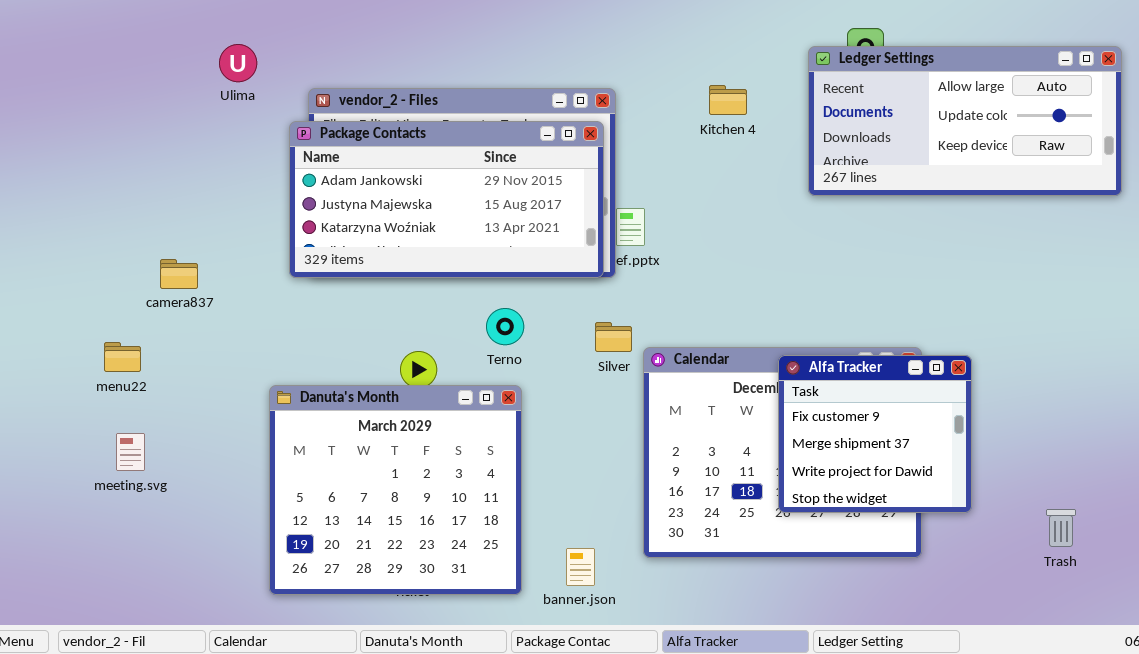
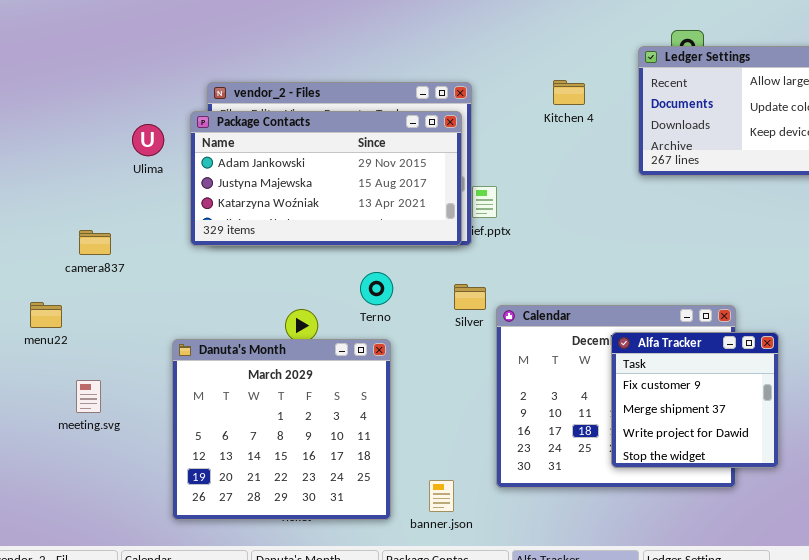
Ulima: [219,44,257,82] -> [132,124,164,156], moved
Alfa Tracker: [778,355,972,513] -> [611,332,779,468], moved
meeting.svg: [116,433,145,471] -> [76,380,101,413], moved

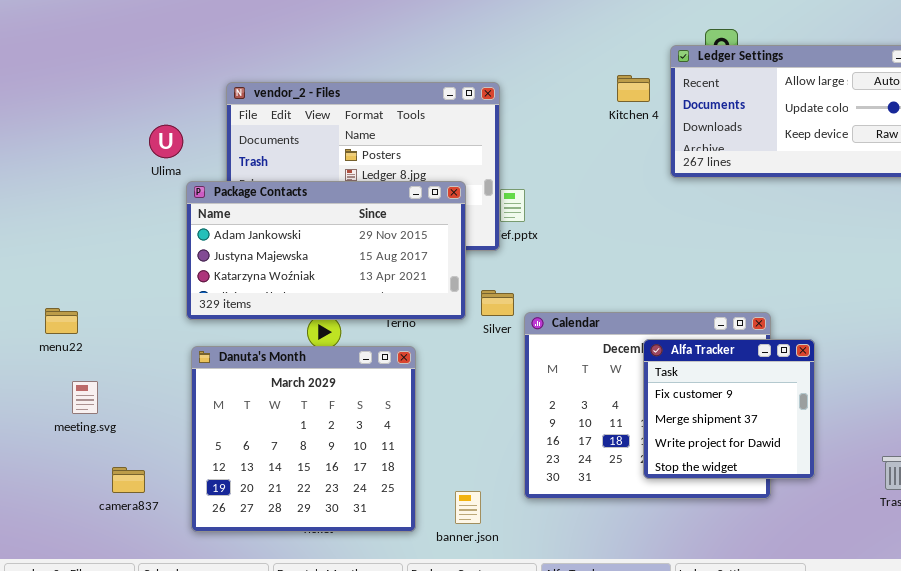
Kitchen 4: [553,80,585,105] -> [617,75,650,102], moved
Package Contacts: [190,111,462,246] -> [186,181,466,320], moved
camera837: [79,230,111,255] -> [112,467,145,493], moved
meeting.svg: [76,380,101,413] -> [72,381,98,414], moved

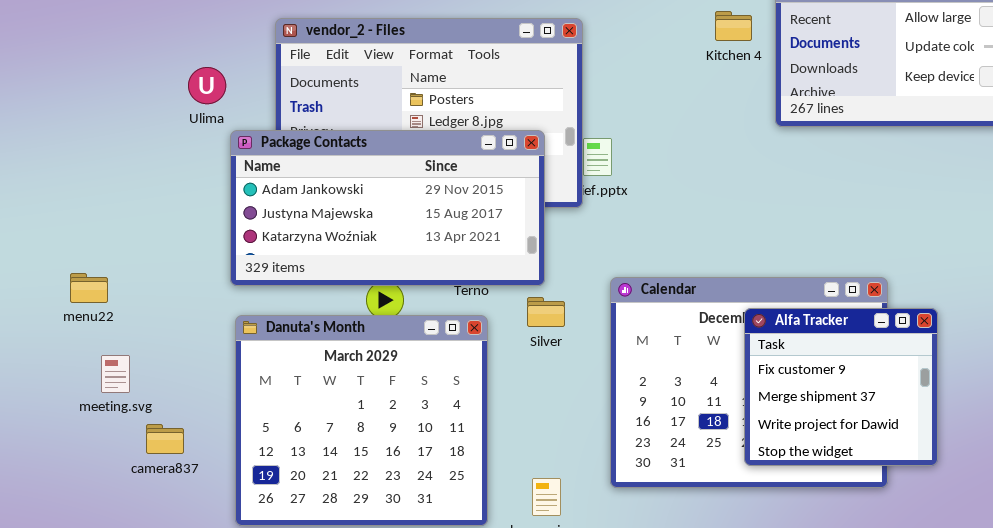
Silver: [481,290,514,316] -> [527,297,565,327], moved
camera837: [112,467,145,493] -> [146,424,184,454], moved

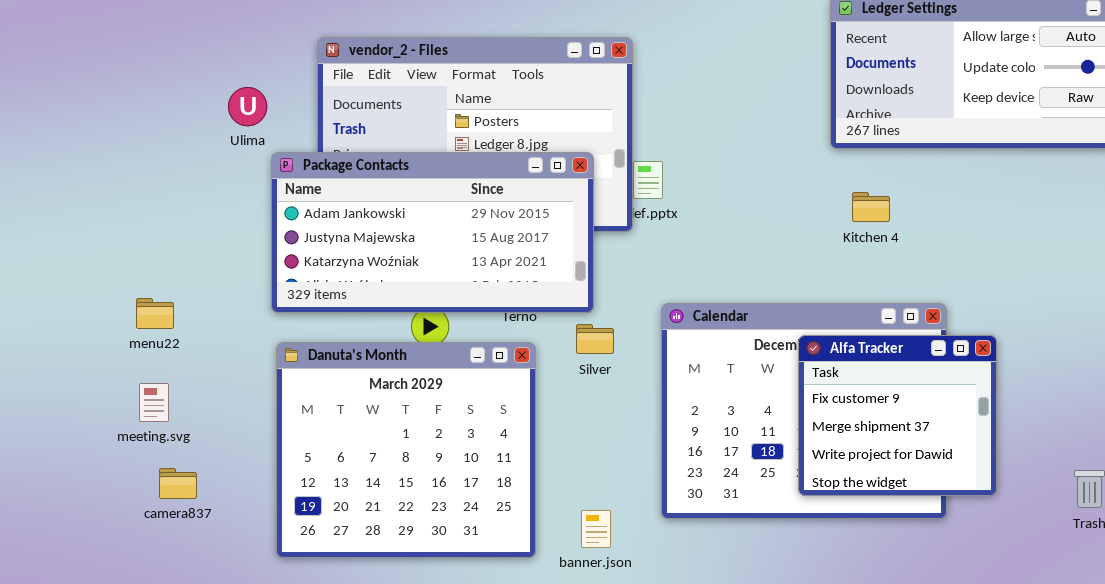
Kitchen 4: [715,11,752,41] -> [852,192,890,222], moved
menu22: [70,273,108,303] -> [136,298,174,329], moved
camera837: [146,424,184,454] -> [159,468,197,499], moved

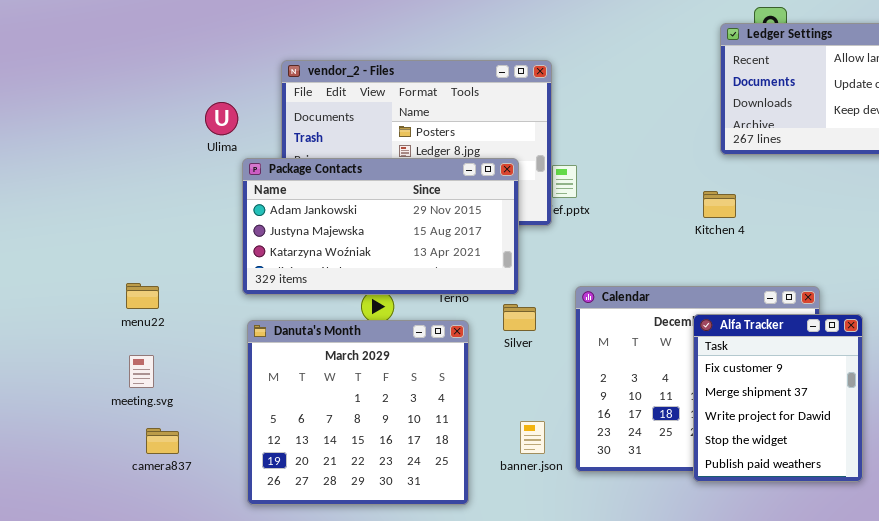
Kitchen 4: [852,192,890,222] -> [703,191,736,218], moved
Alfa Tracker: [798,335,997,496] -> [693,314,863,482], resized
banner.json: [581,510,611,548] -> [520,421,545,454], moved

